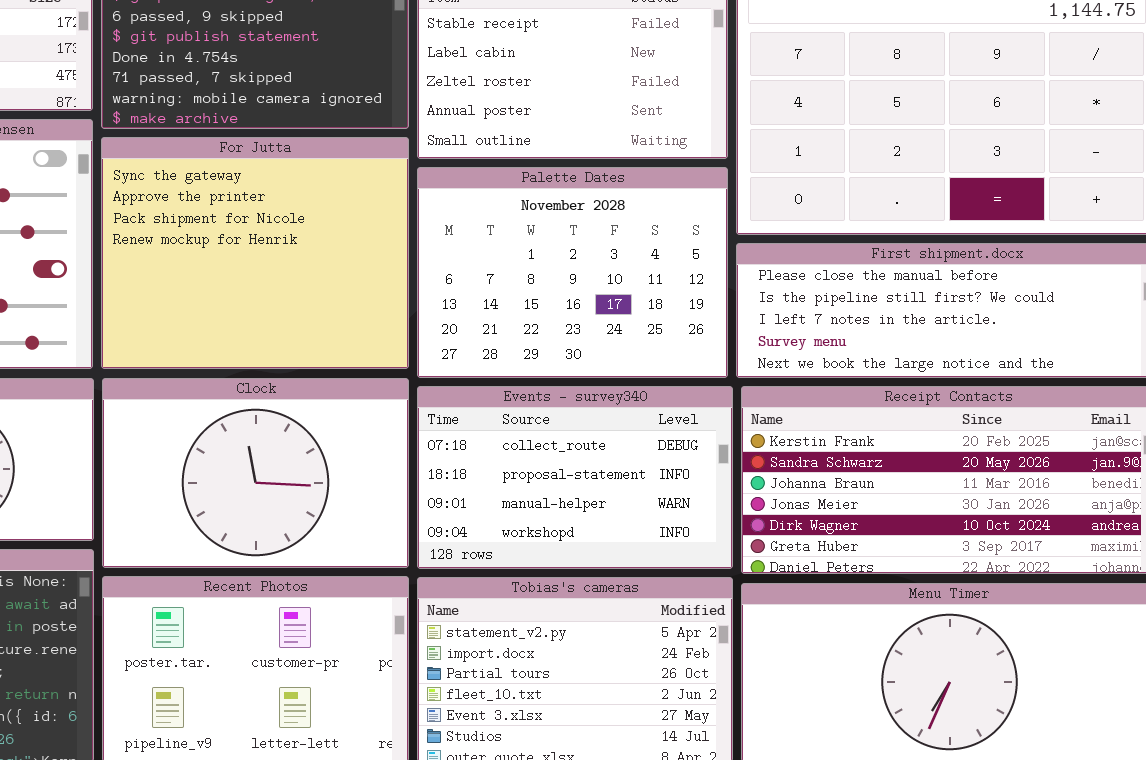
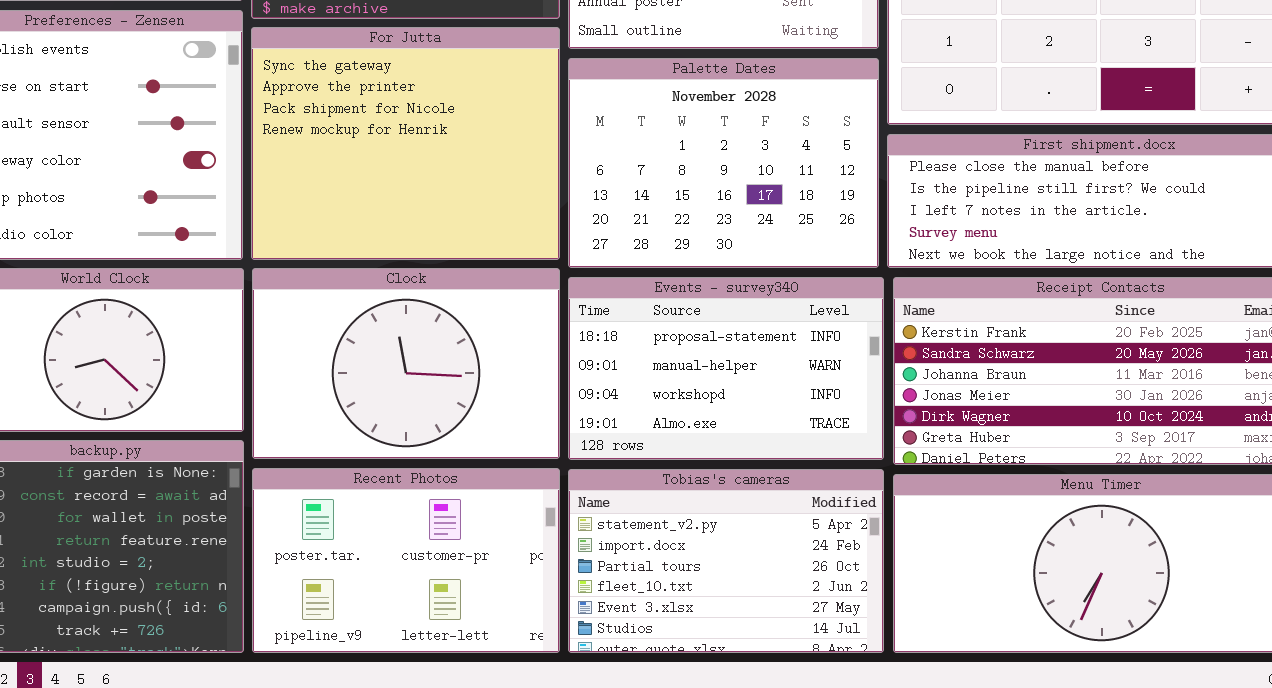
Events - survey340: [417,386,733,569] -> [568,277,884,460], scrolled down 1 row

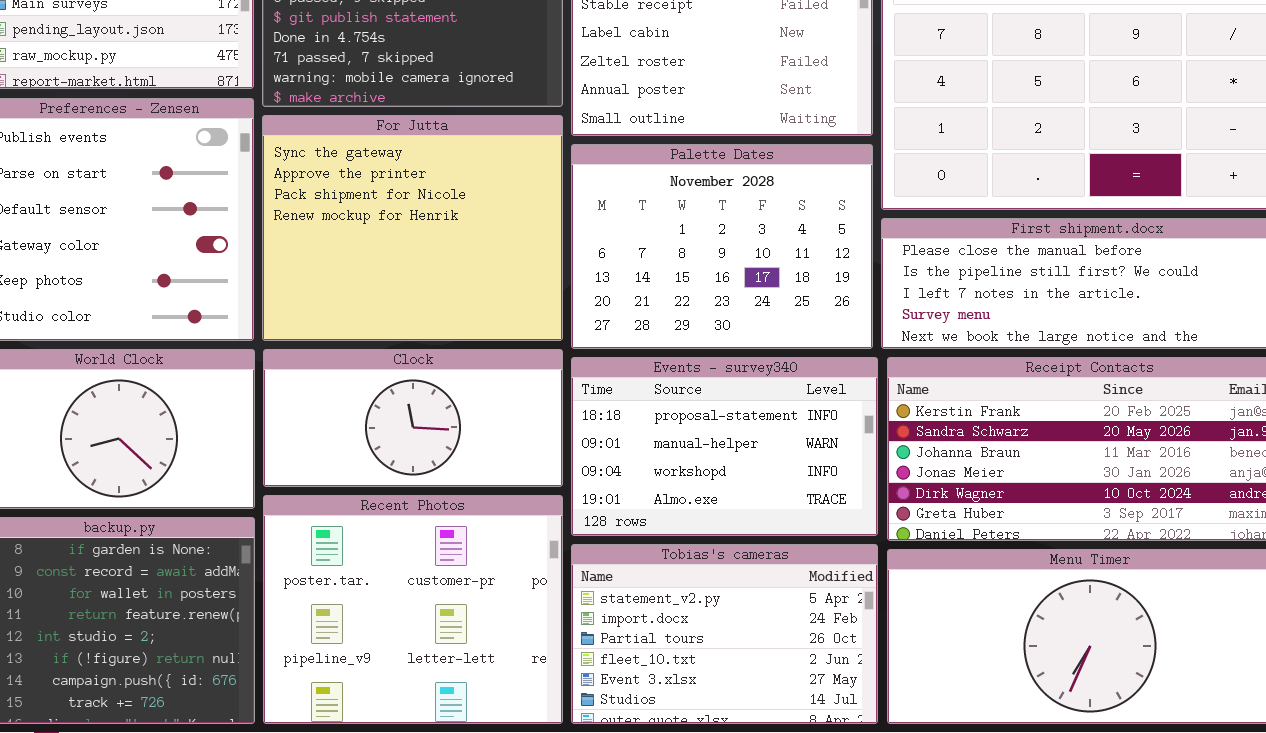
Clock: [252,268,560,459] -> [263,349,563,487], resized
Recent Photos: [252,468,560,653] -> [263,495,563,724], resized

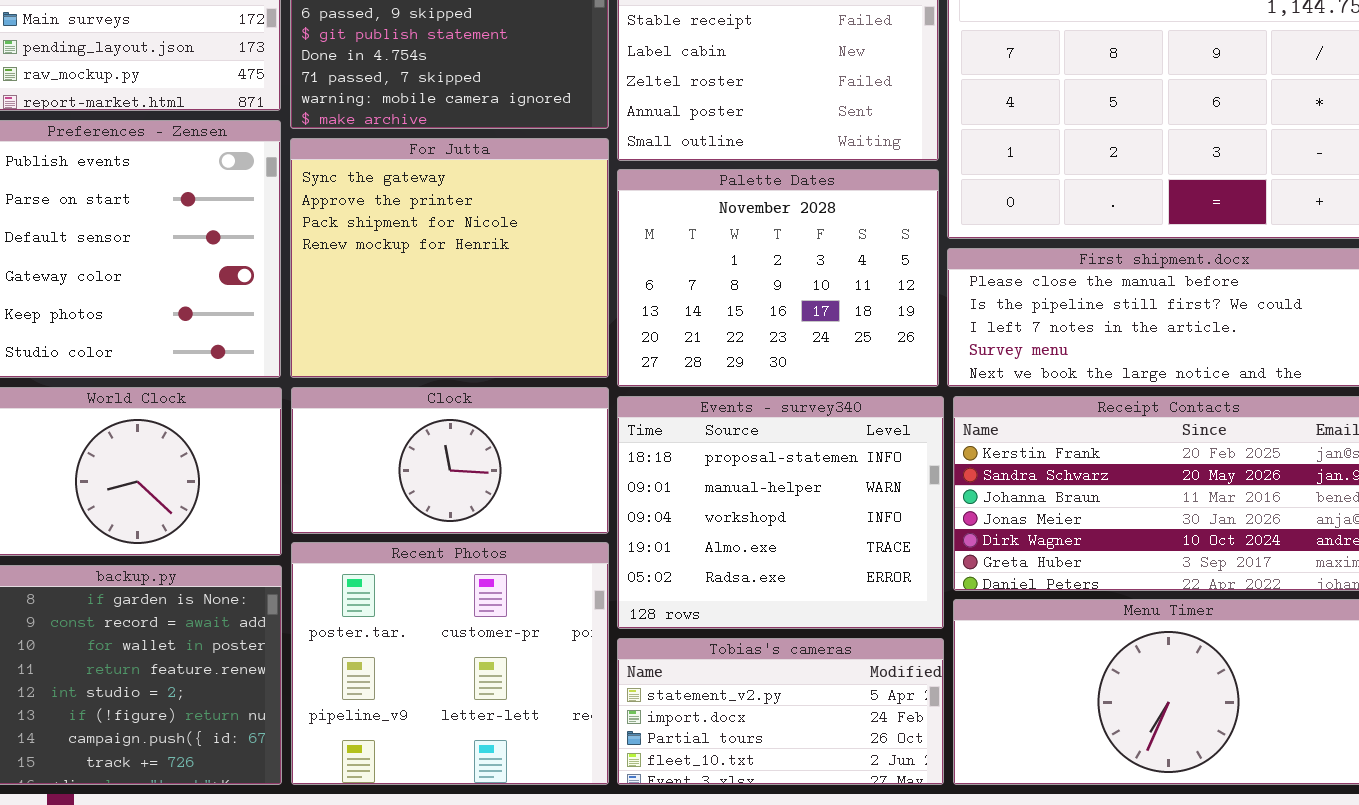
Events - survey340: [571,357,878,536] -> [617,396,944,629], resized
Tobias's cameras: [571,544,878,724] -> [617,638,944,785], resized

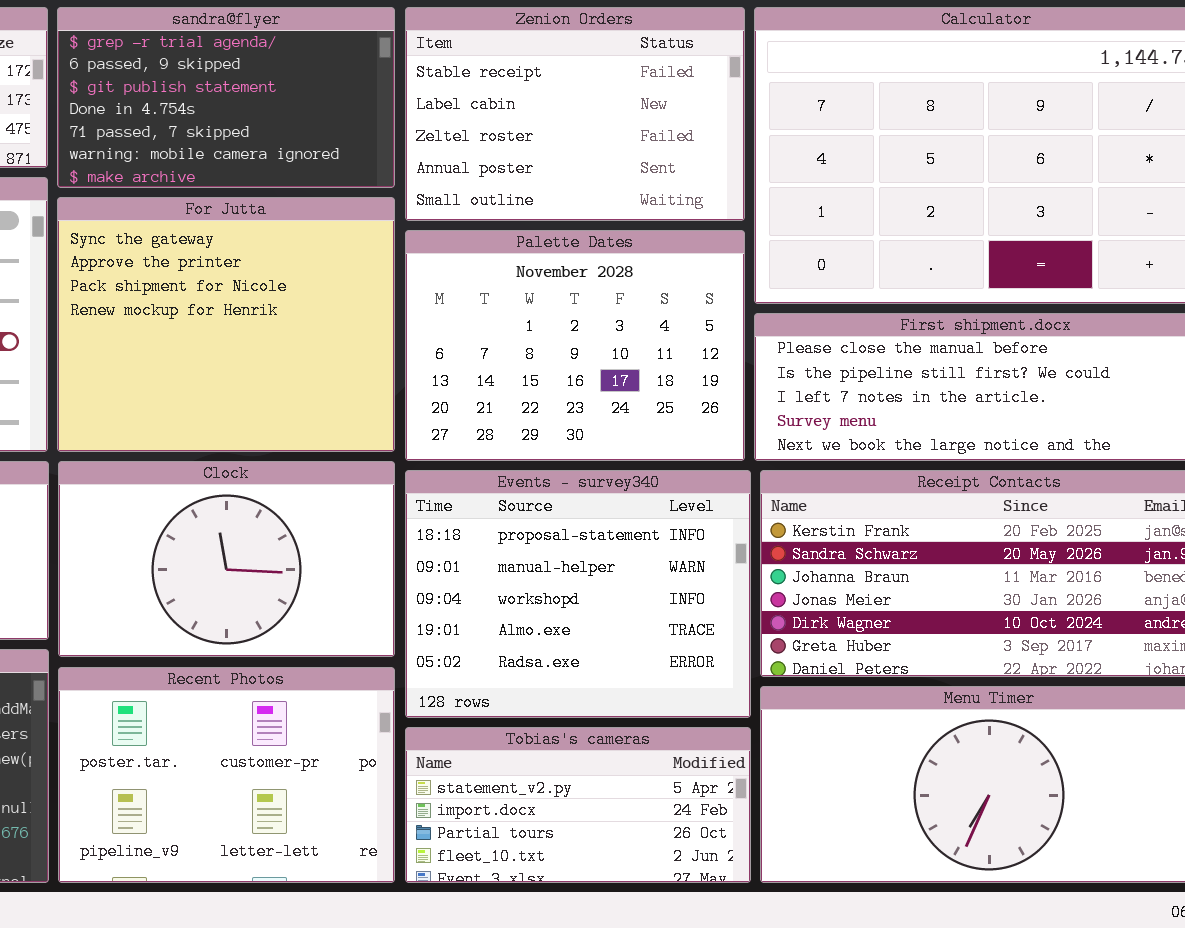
Clock: [291,387,609,534] -> [58,461,395,657], resized
Recent Photos: [291,542,609,785] -> [58,667,395,883], resized

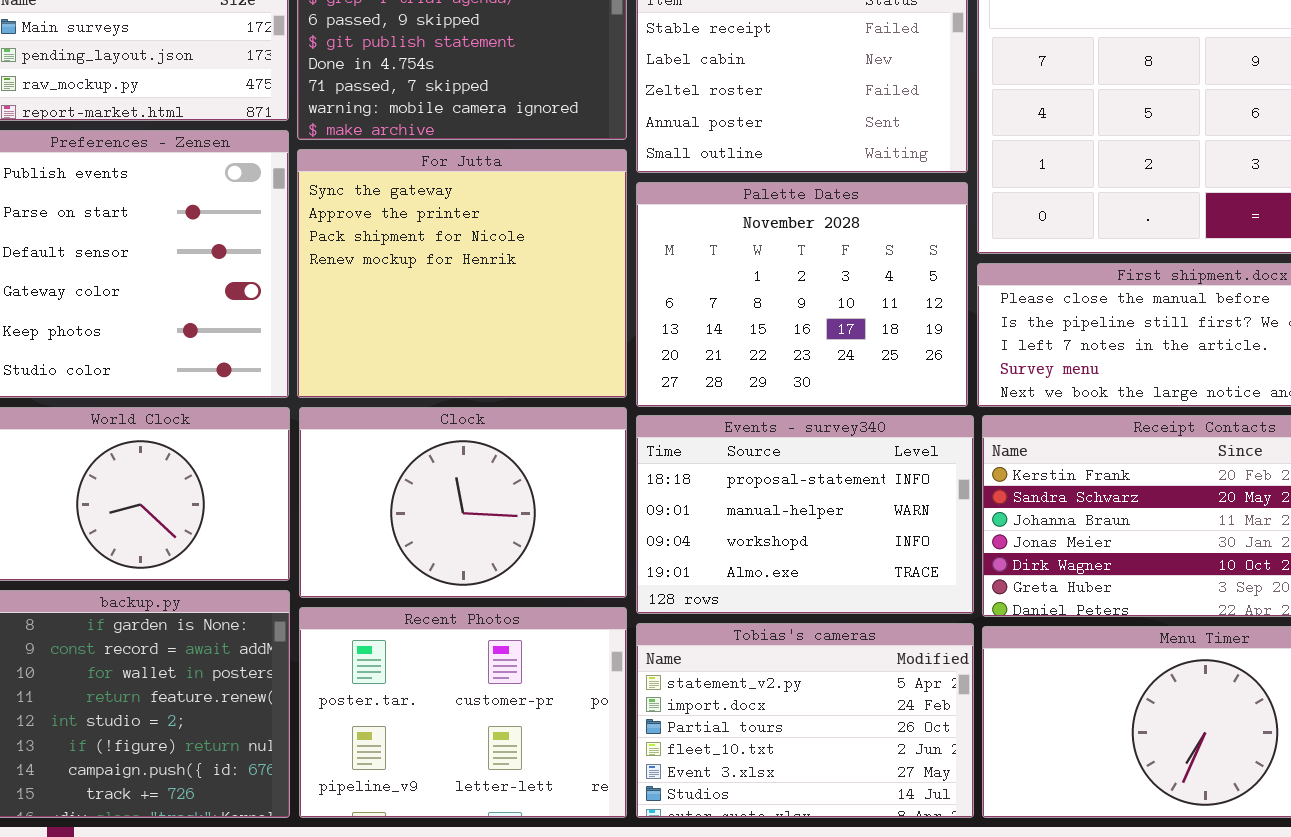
Events - survey340: [405,470,751,718] -> [636,415,974,614], resized
Tobias's cameras: [405,727,751,883] -> [636,623,974,818], resized

